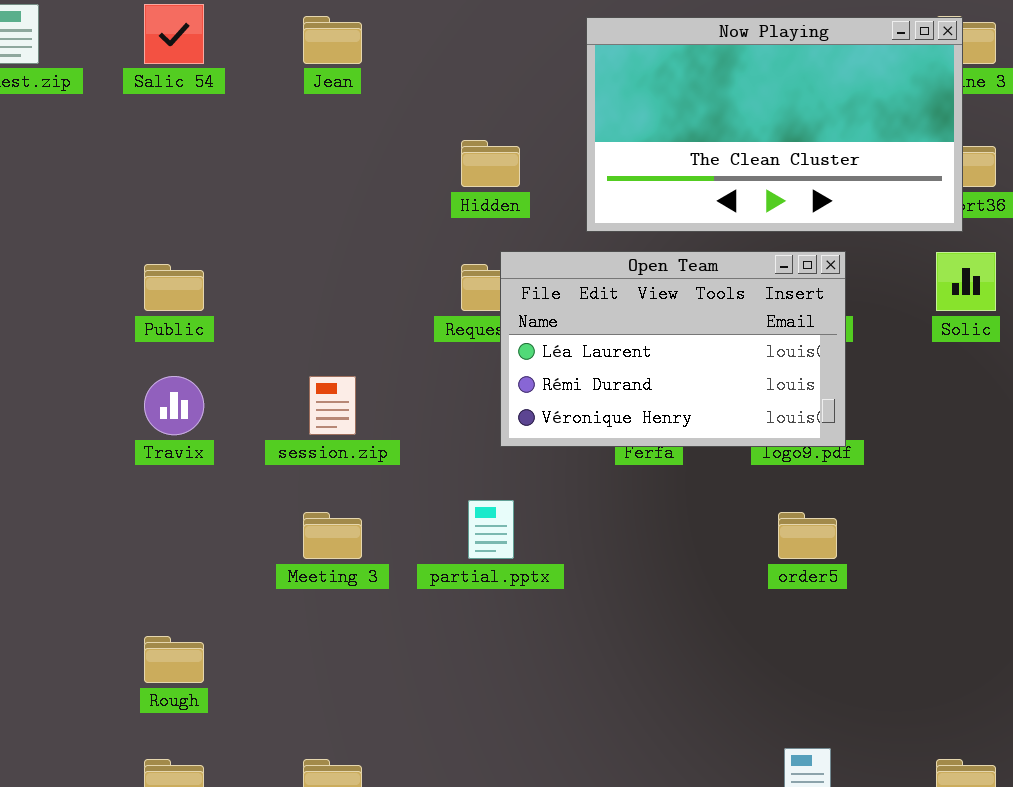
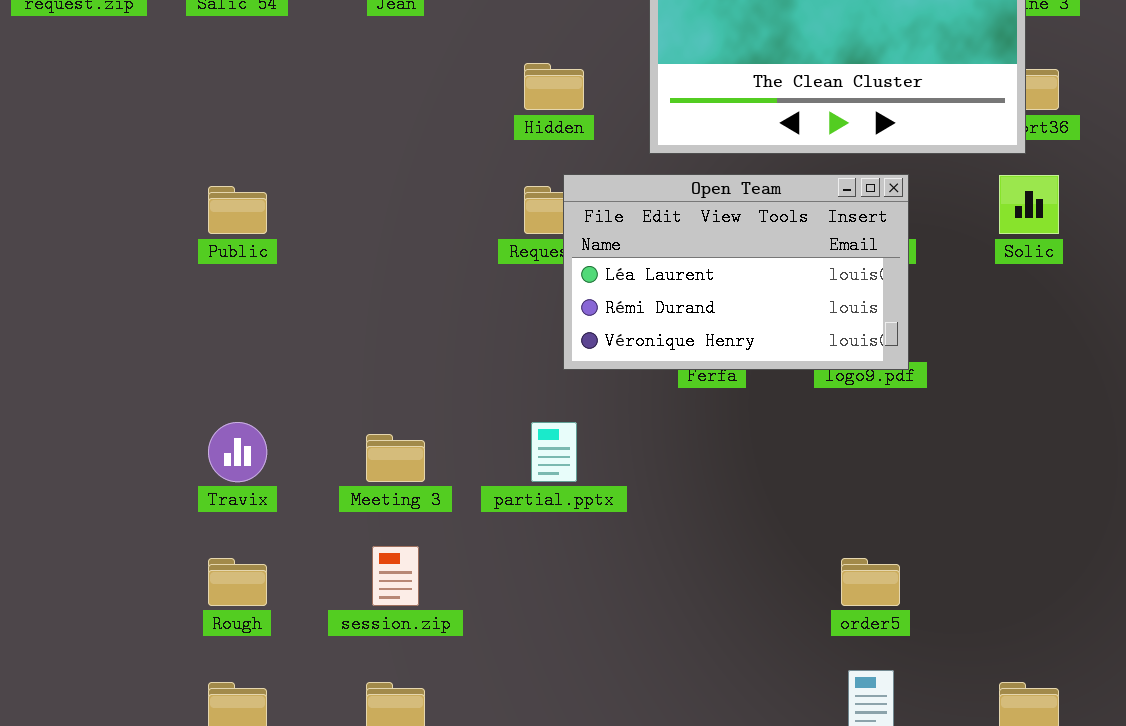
Travix: [144,376,204,435] -> [208,422,267,482], moved
session.zip: [309,376,356,435] -> [372,546,419,606], moved
order5: [778,512,837,559] -> [841,558,900,606], moved

